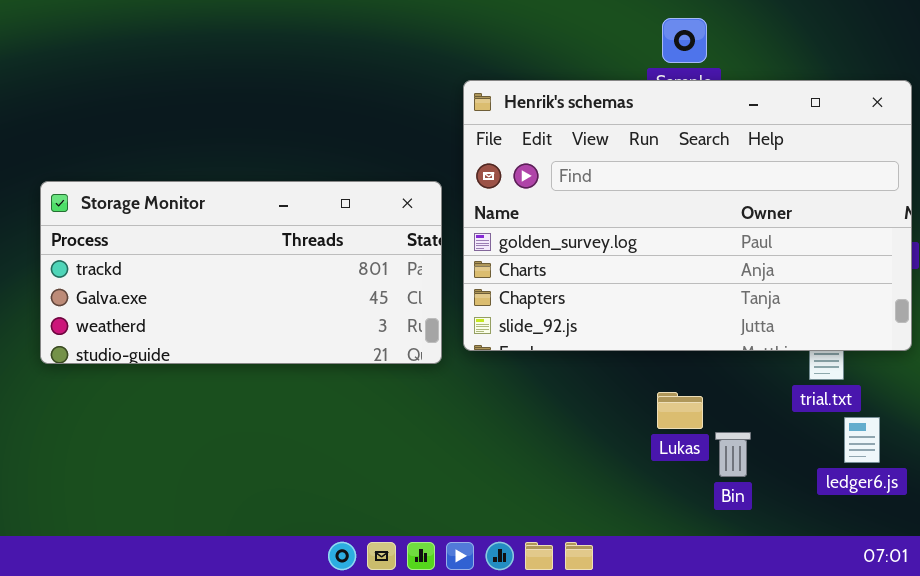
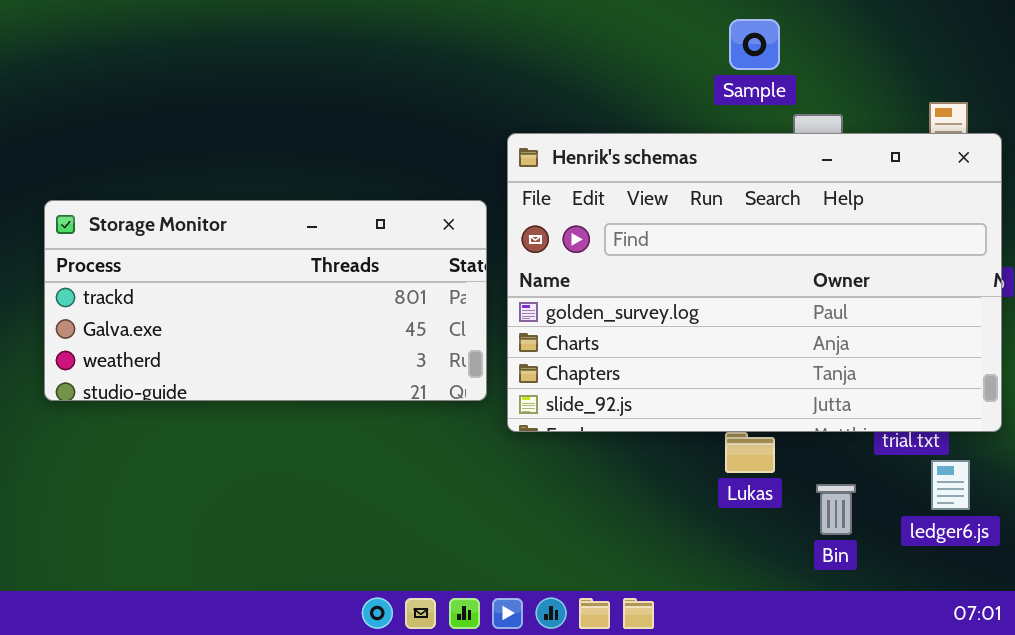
Henrik's schemas: [463,80,912,351] -> [507,133,1002,432], moved
Bin: [715,432,751,477] -> [816,484,856,535], moved

